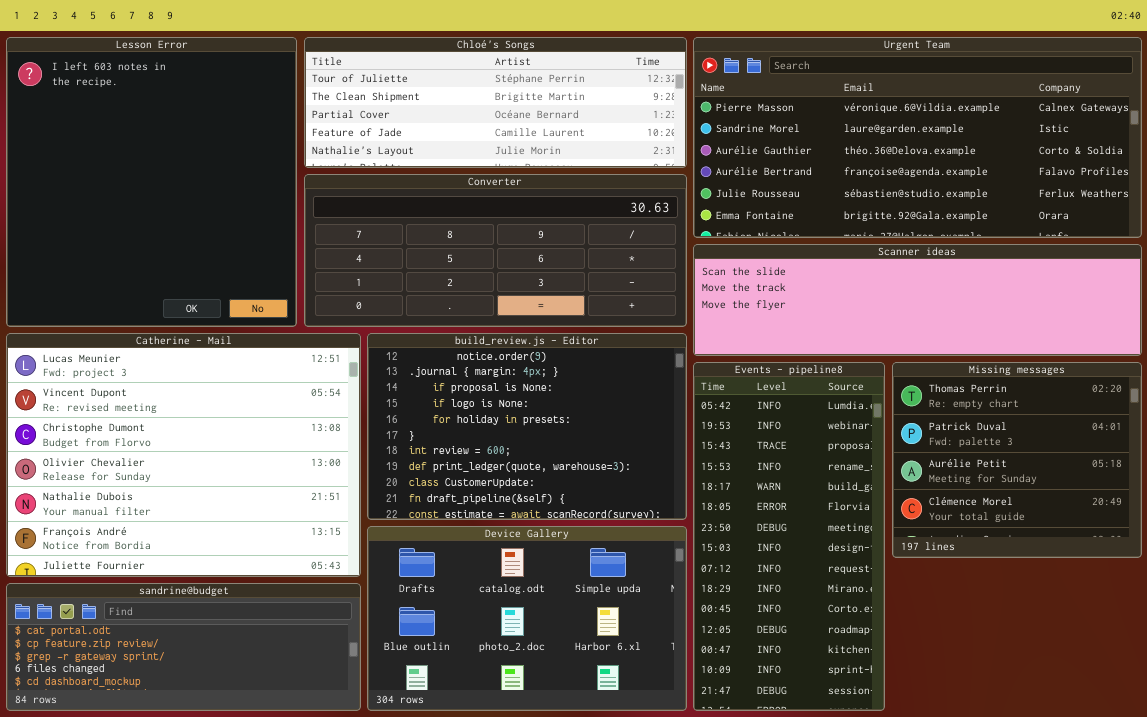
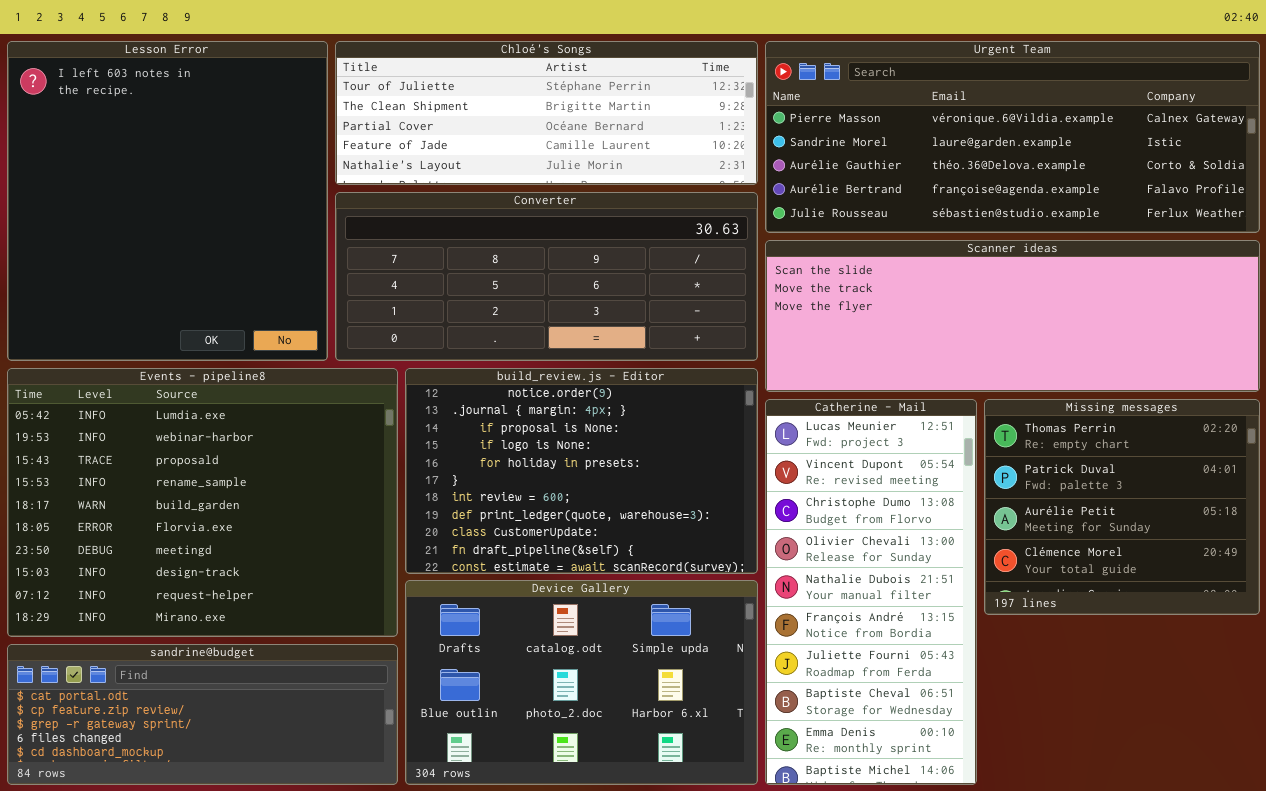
Urgent Team: [693,37,1142,238] -> [765,41,1260,233], resized
Scanner ideas: [693,244,1142,356] -> [765,240,1260,392], resized
Catherine - Mail: [6,333,361,577] -> [765,399,977,785], moved, resized
Events - pipeline8: [693,362,885,711] -> [7,368,398,637], moved, resized

